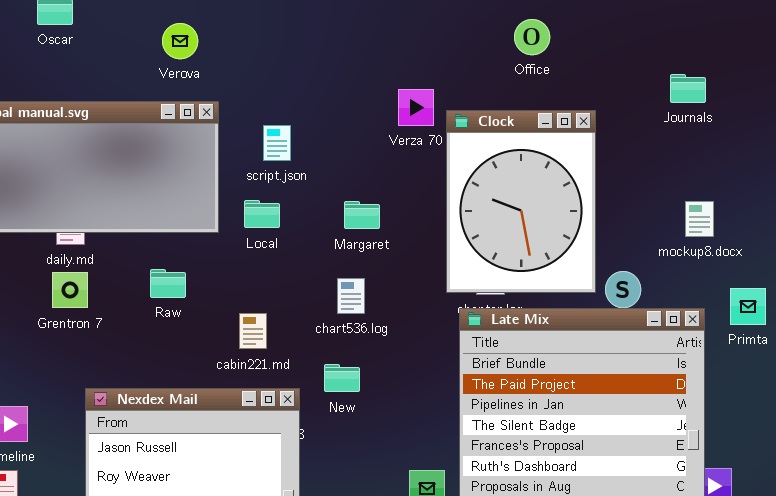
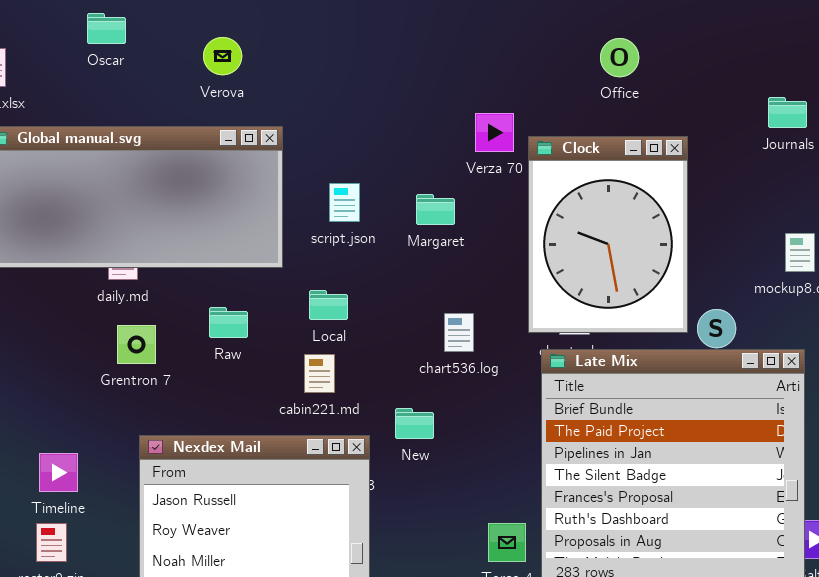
Verova: [162,23,198,59] -> [203,37,242,75], moved
script.json: [263,125,291,161] -> [329,183,360,222], moved
Local: [244,200,280,228] -> [309,290,348,320], moved
Margaret: [344,201,380,229] -> [416,194,455,225], moved
Grentron 7: [52,272,88,308] -> [117,325,156,364], moved
chart536.log: [337,278,365,314] -> [444,313,474,352], moved

